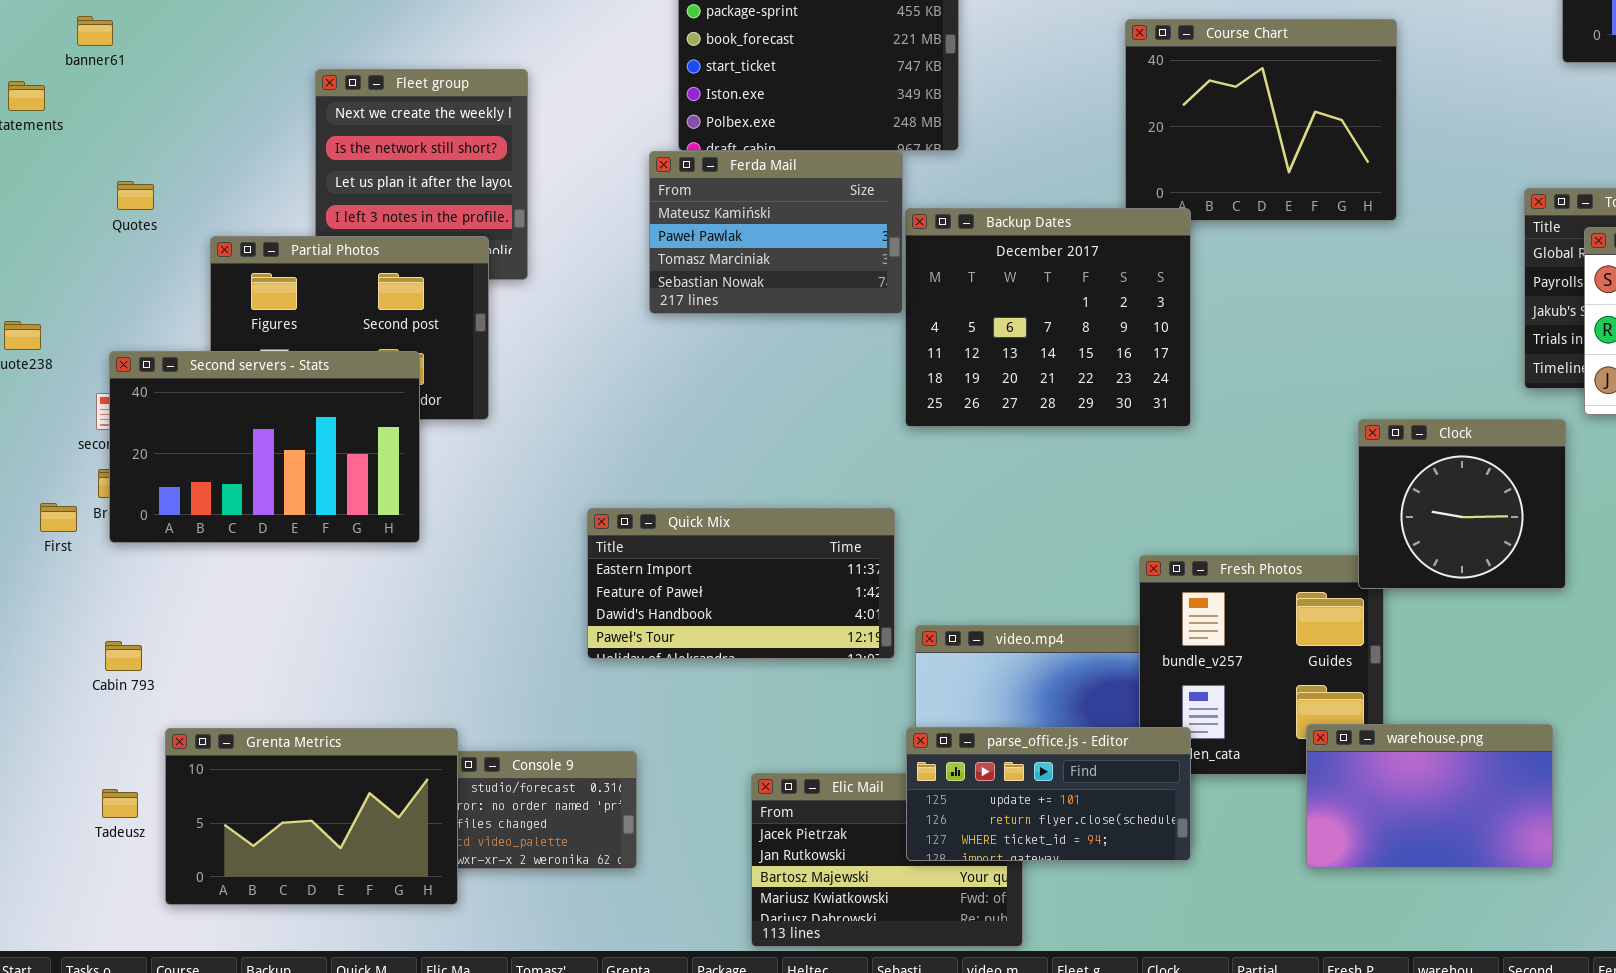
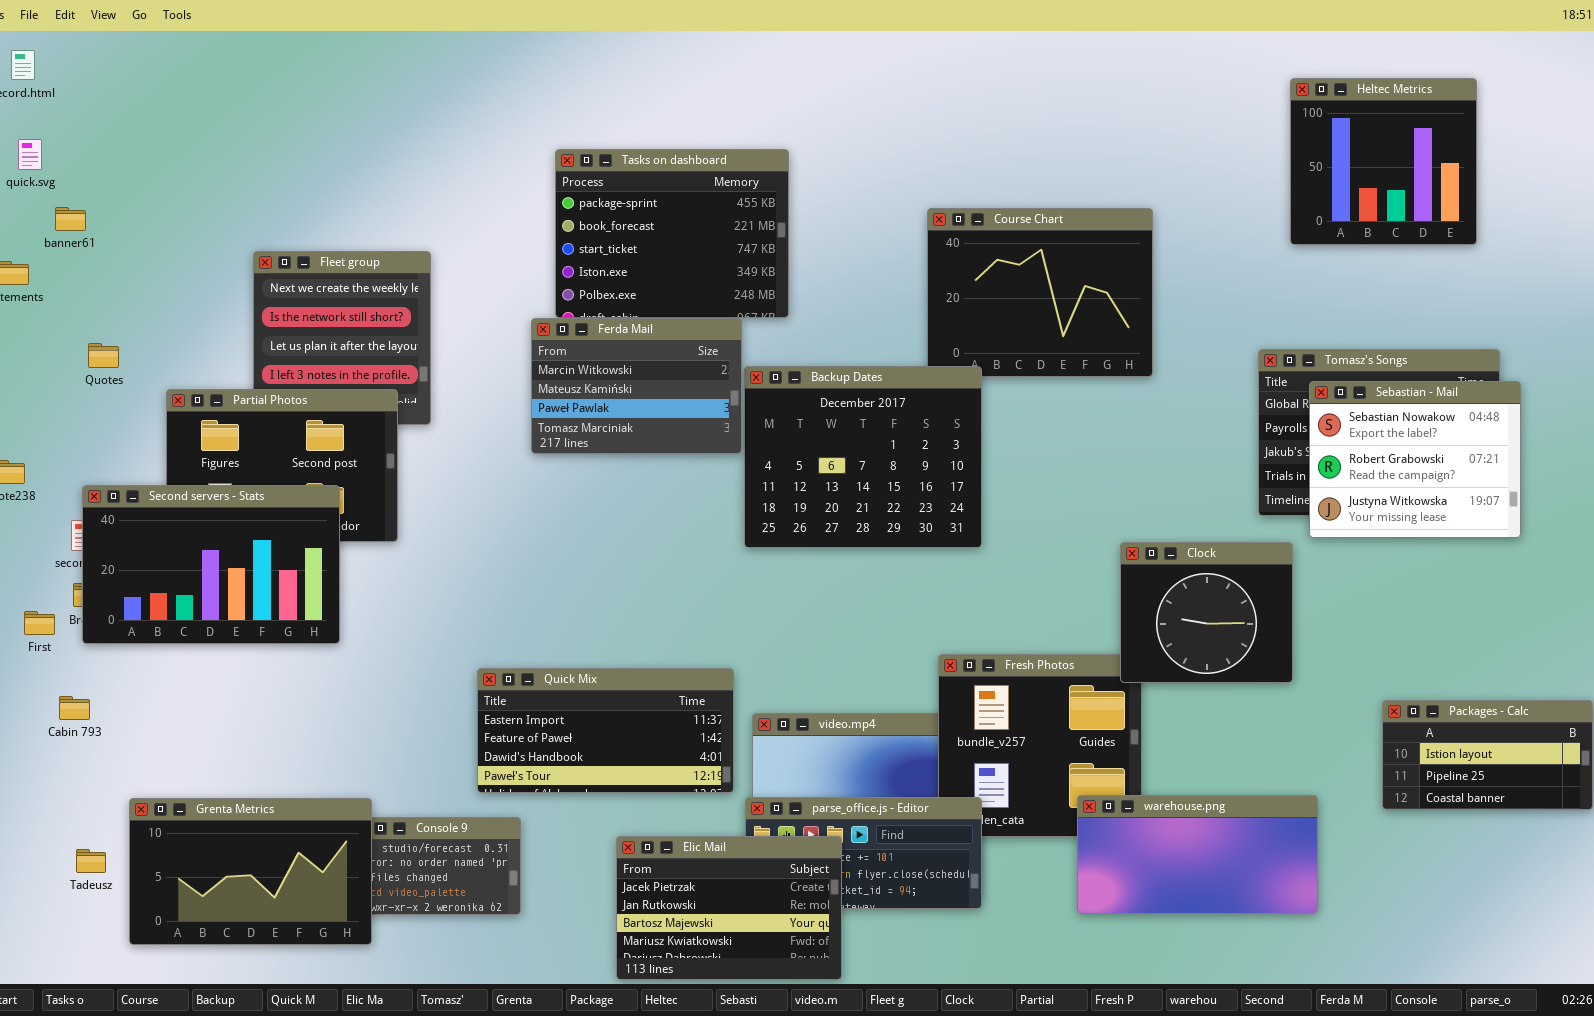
Ferda Mail: [649,151,903,314] -> [531,318,742,454], scrolled up 1 row
Quick Mix: [587,508,895,659] -> [477,668,734,793], moved
Cabin 793: [105,641,142,671] -> [59,696,90,720], moved
warehouse.png: [1306,724,1553,868] -> [1077,795,1318,914], resized
Elic Mail: [751,773,1023,947] -> [616,836,842,980], raised

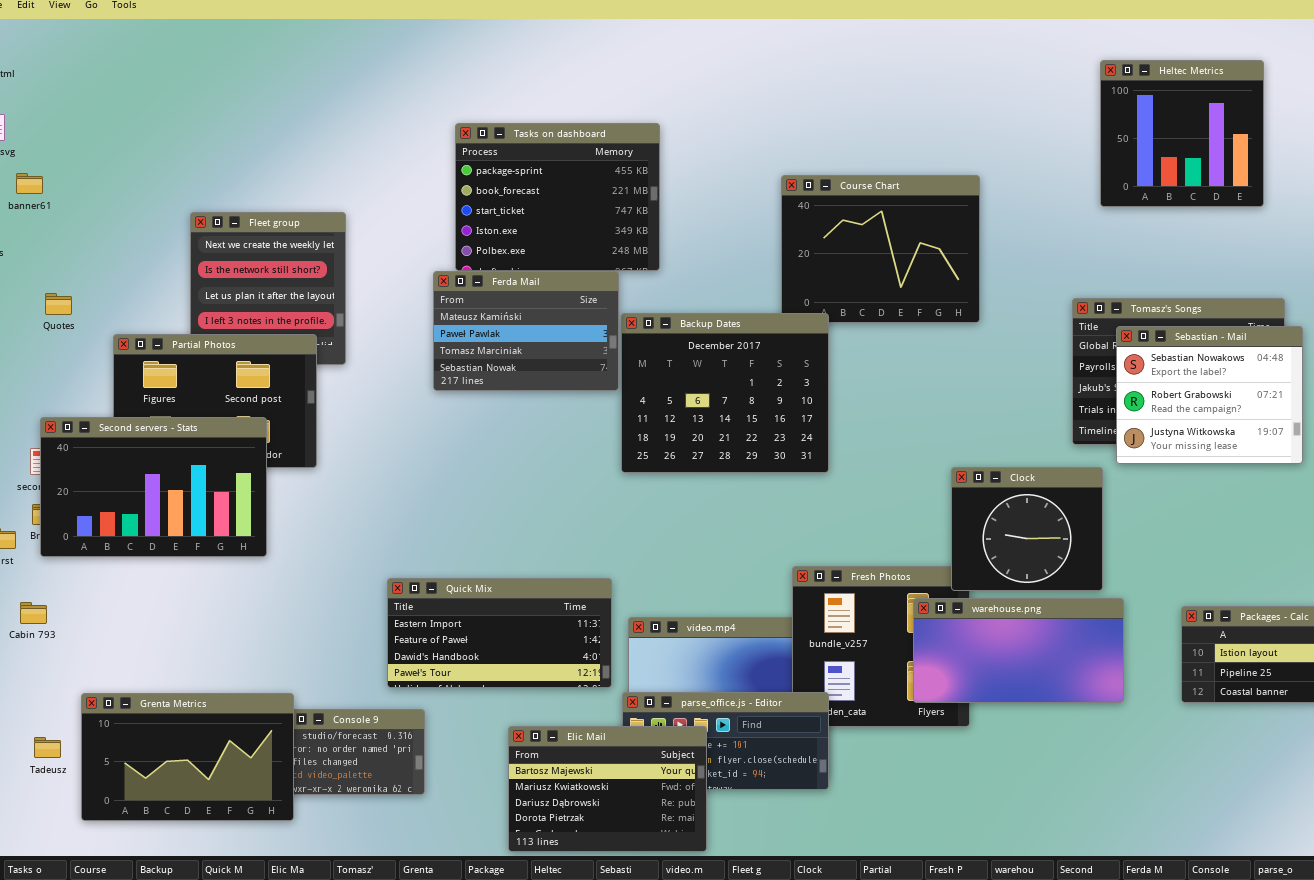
Ferda Mail: [531,318,742,454] -> [433,271,619,391], scrolled down 1 row
warehouse.png: [1077,795,1318,914] -> [913,598,1124,703], moved
Elic Mail: [616,836,842,980] -> [508,726,707,852], scrolled down 2 rows

